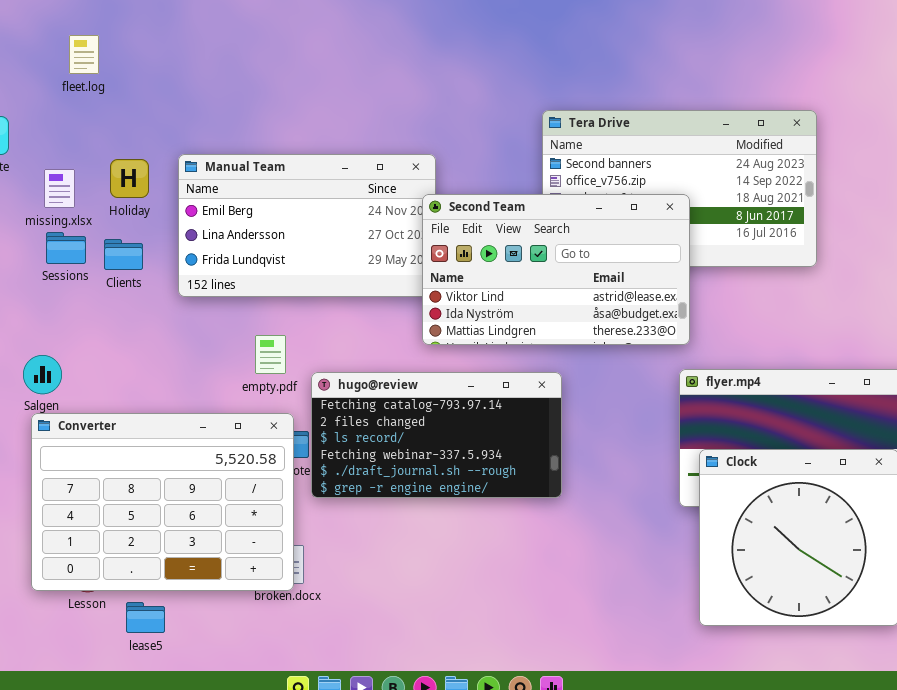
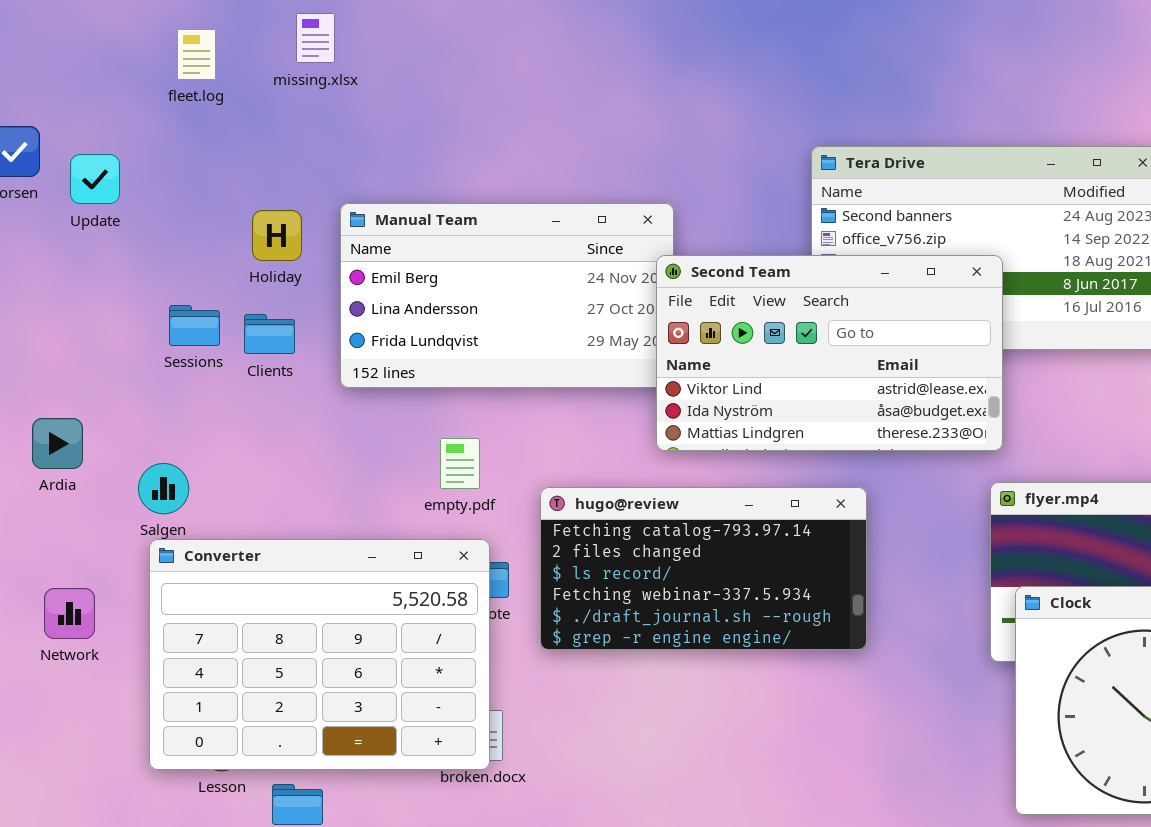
fleet.log: [69,35,99,74] -> [177,29,216,80], moved
missing.xlsx: [44,169,75,208] -> [296,13,335,63], moved
hugo@review: [311,372,562,498] -> [540,487,867,650], moved

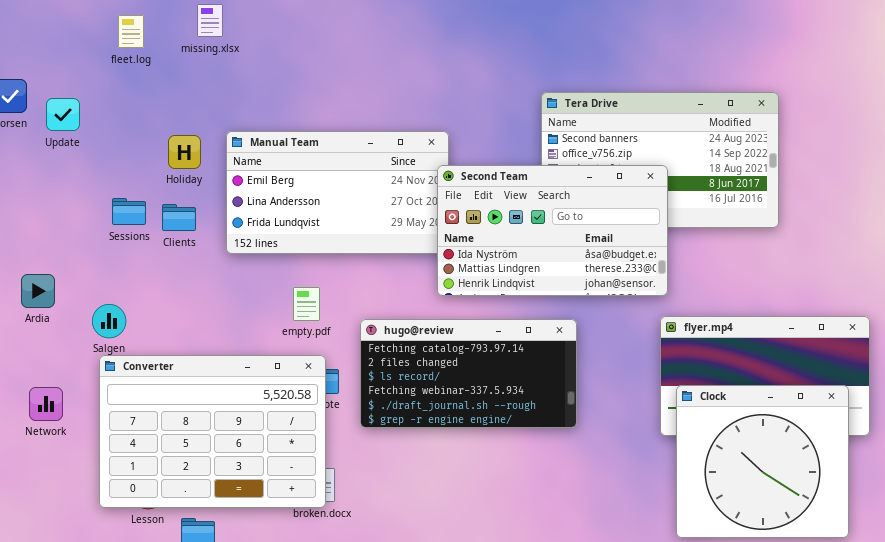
Second Team: [656,255,1003,451] -> [437,165,668,296], scrolled down 1 row

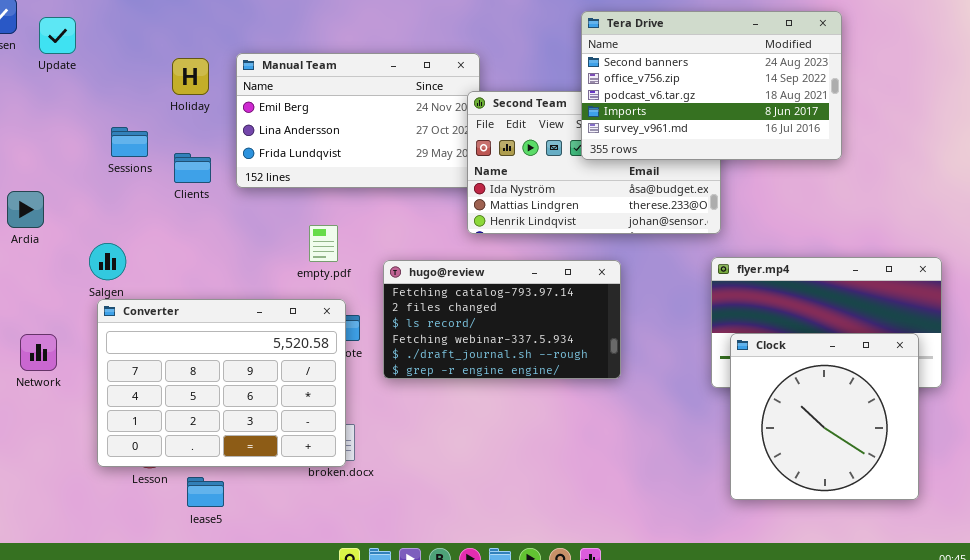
Tera Drive: [541,92,779,228] -> [581,11,842,160], raised
Clients: [162,204,196,231] -> [174,153,211,183], moved
Ardia: [21,274,55,308] -> [7,191,44,228], moved

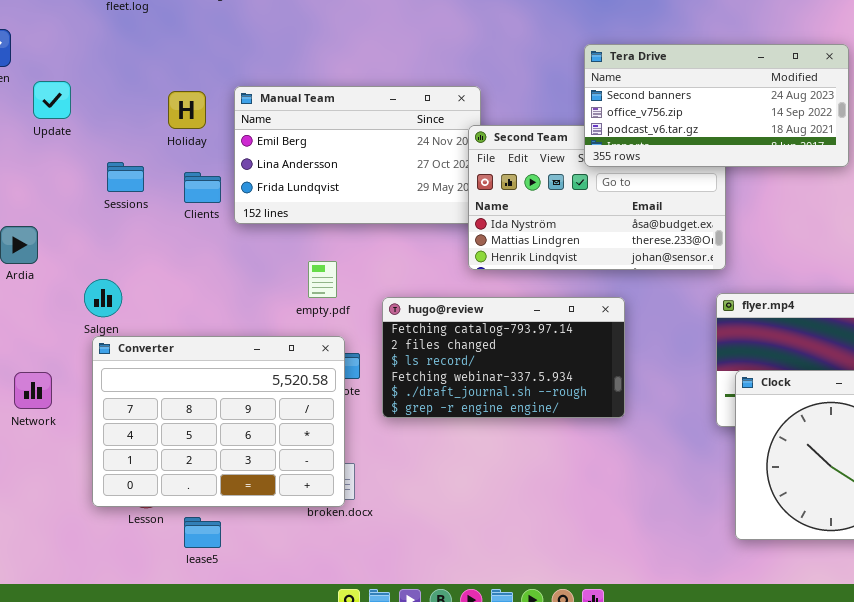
Tera Drive: [581,11,842,160] -> [584,44,849,167], resized
Update: [39,17,76,54] -> [33,81,71,119], moved
Clients: [174,153,211,183] -> [184,172,221,203], moved

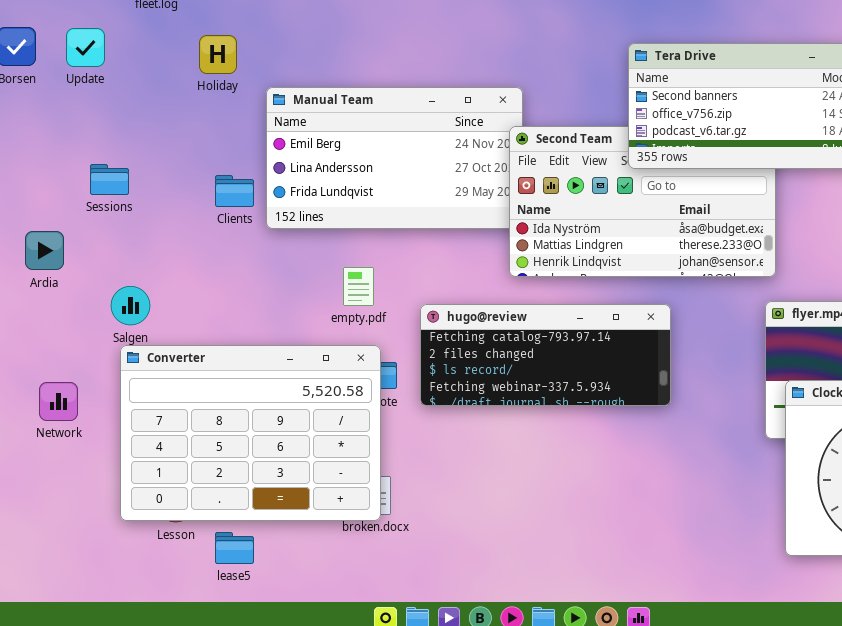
Update: [33,81,71,119] -> [66,28,105,67], moved
Holiday: [168,91,206,129] -> [199,35,237,74], moved
Sessions: [107,162,144,192] -> [90,164,129,195], moved
hugo@review: [382,297,625,418] -> [420,304,671,406], resized

